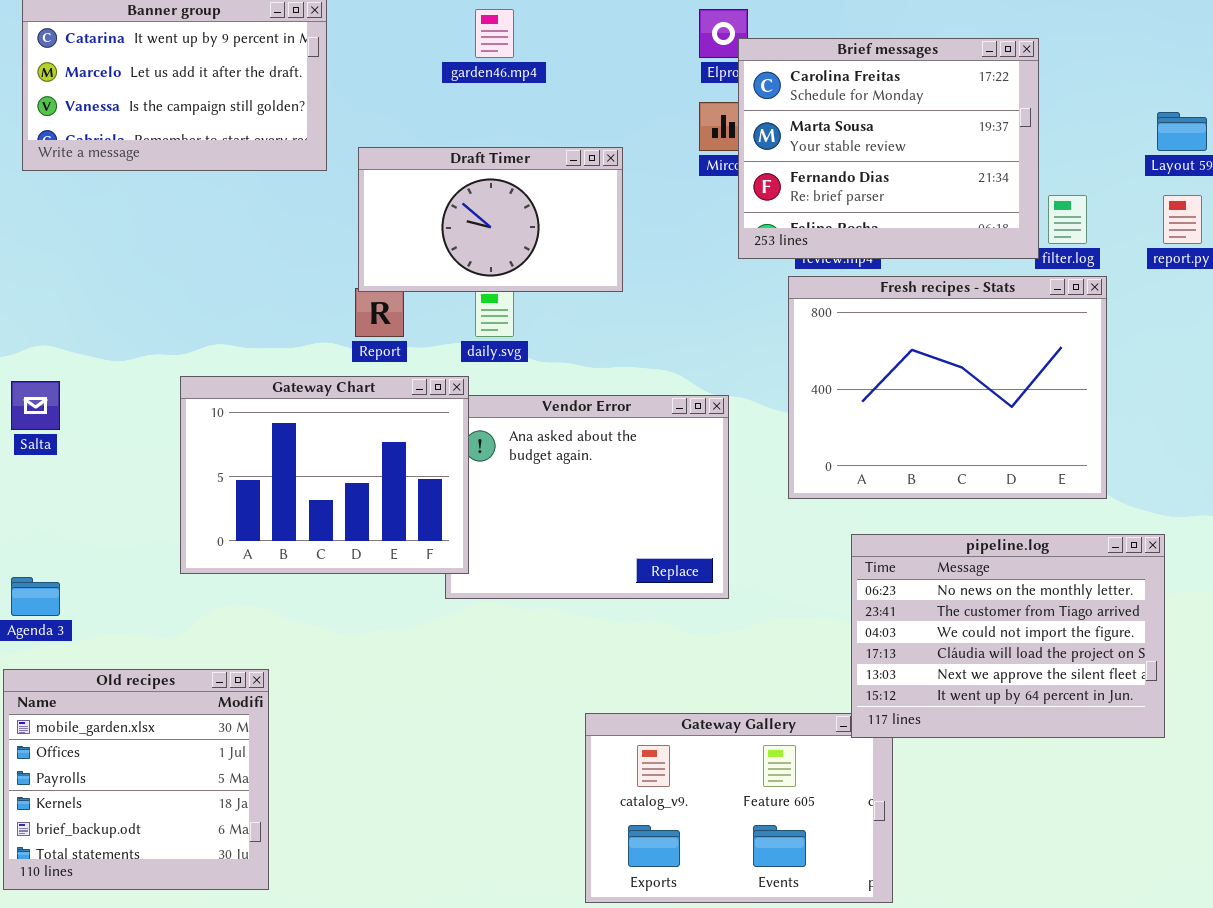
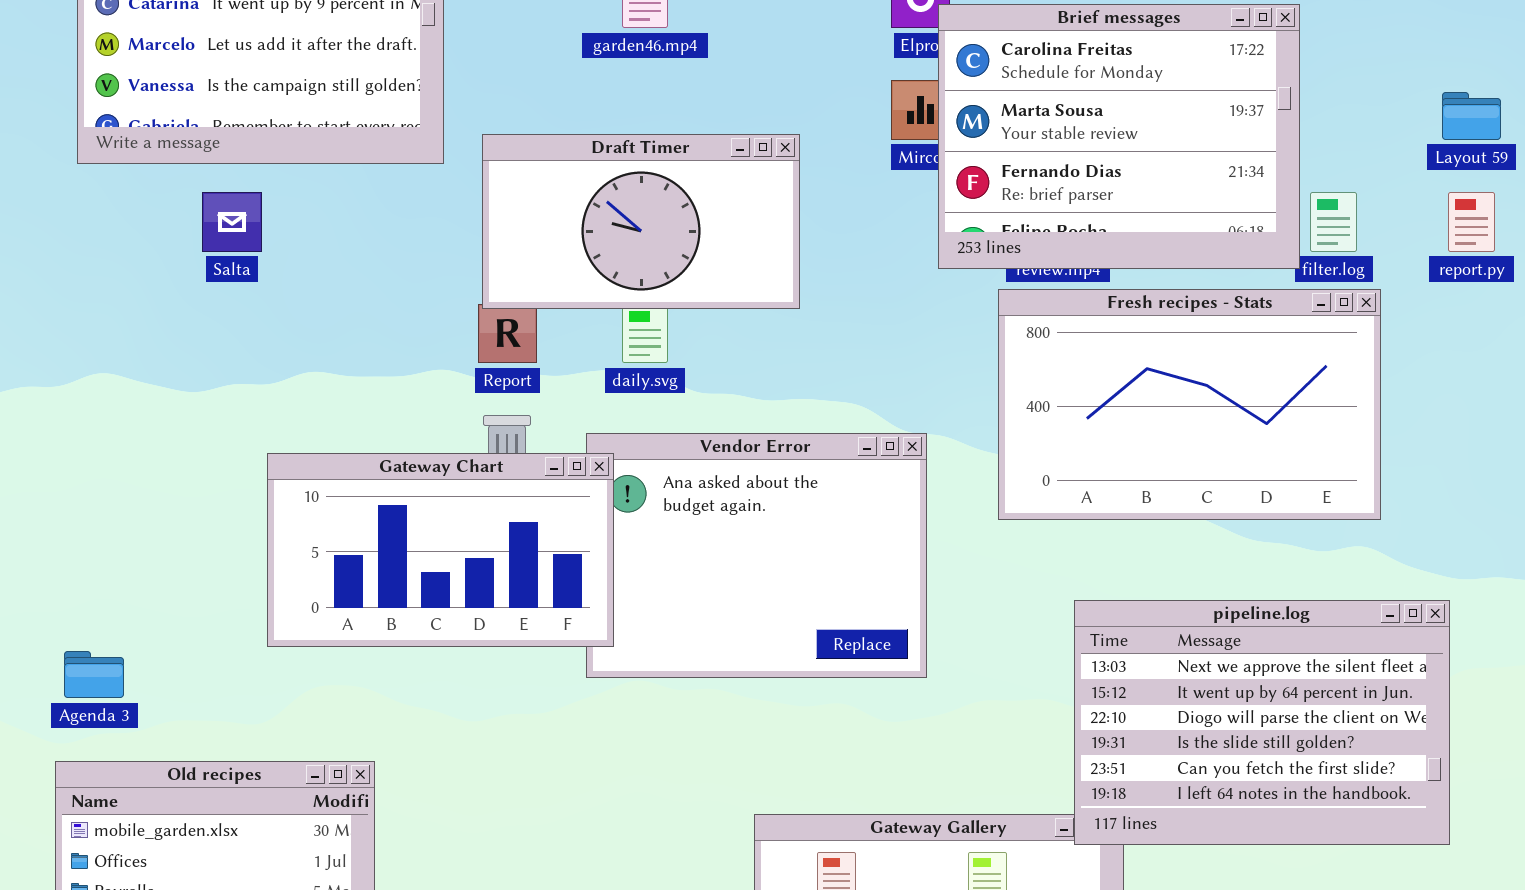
Fresh recipes - Stats: [788,276,1107,499] -> [998,289,1381,520], resized
Gateway Chart: [180,376,469,574] -> [267,453,614,647], resized
Salta: [11,381,60,430] -> [202,192,262,252], moved
pipeline.log: [851,534,1165,738] -> [1074,600,1450,845], scrolled down 4 rows

